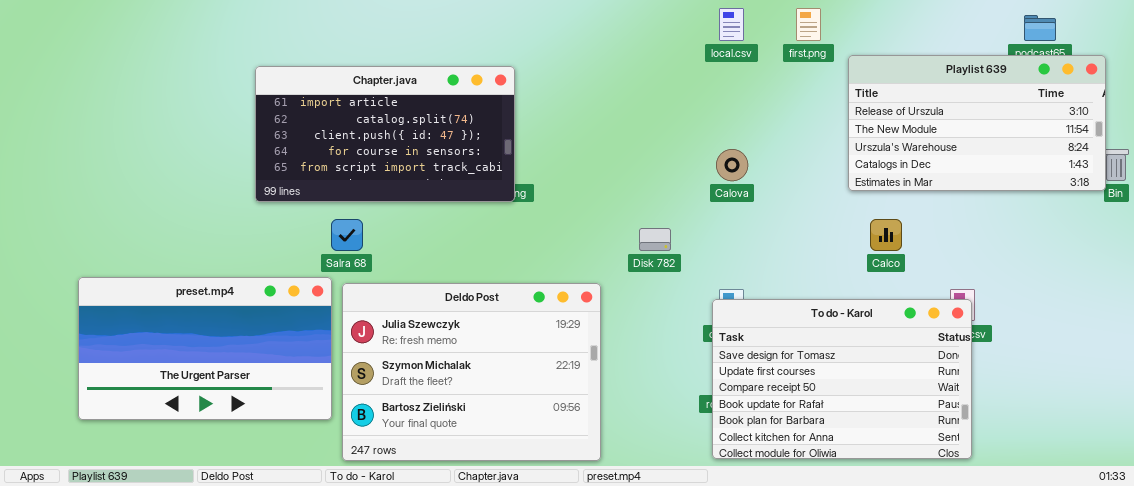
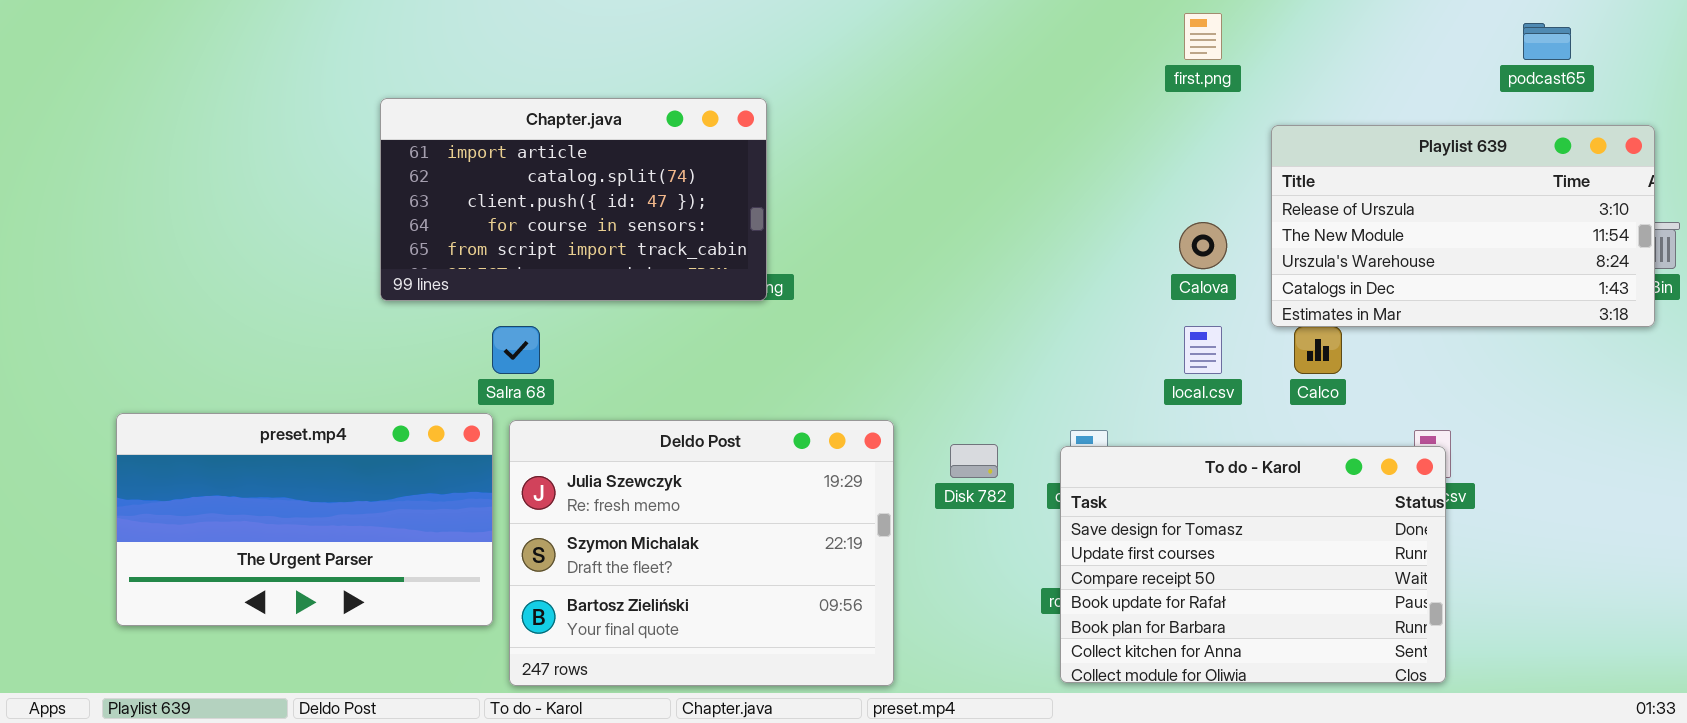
local.csv: [719,8,744,41] -> [1184,326,1222,374], moved
Playlist 639: [848,55,1106,191] -> [1271,125,1655,327], moved
Calova: [716,149,748,181] -> [1179,222,1227,269], moved
Disk 782: [639,228,671,251] -> [950,444,998,478], moved

